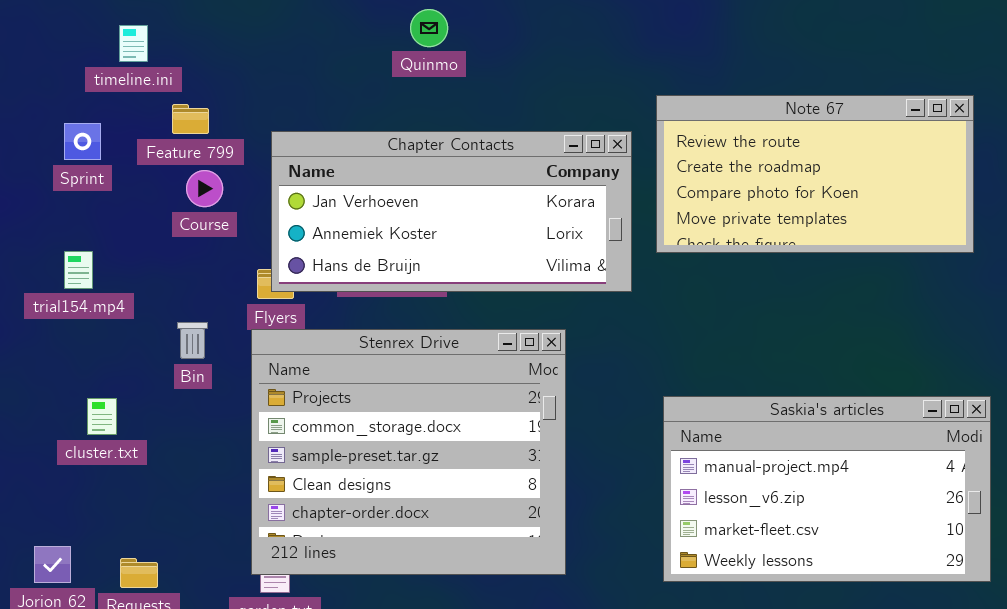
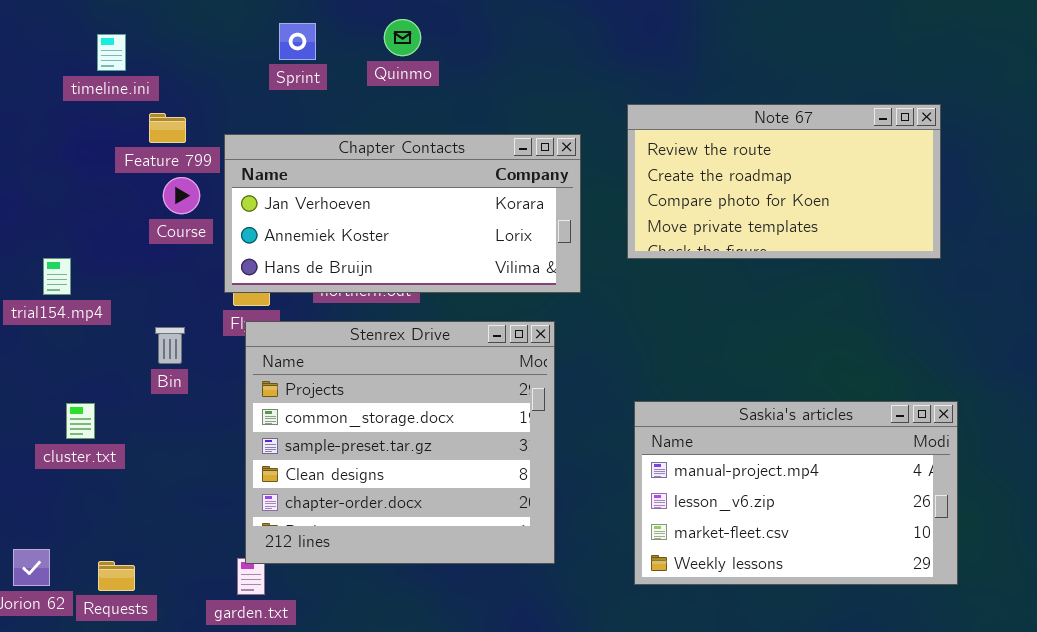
Sprint: [64,123,101,160] -> [279,23,316,60], moved
Chapter Contacts: [271,131,632,292] -> [224,134,581,293], moved
Stenrex Drive: [251,329,566,575] -> [245,321,555,564], moved

